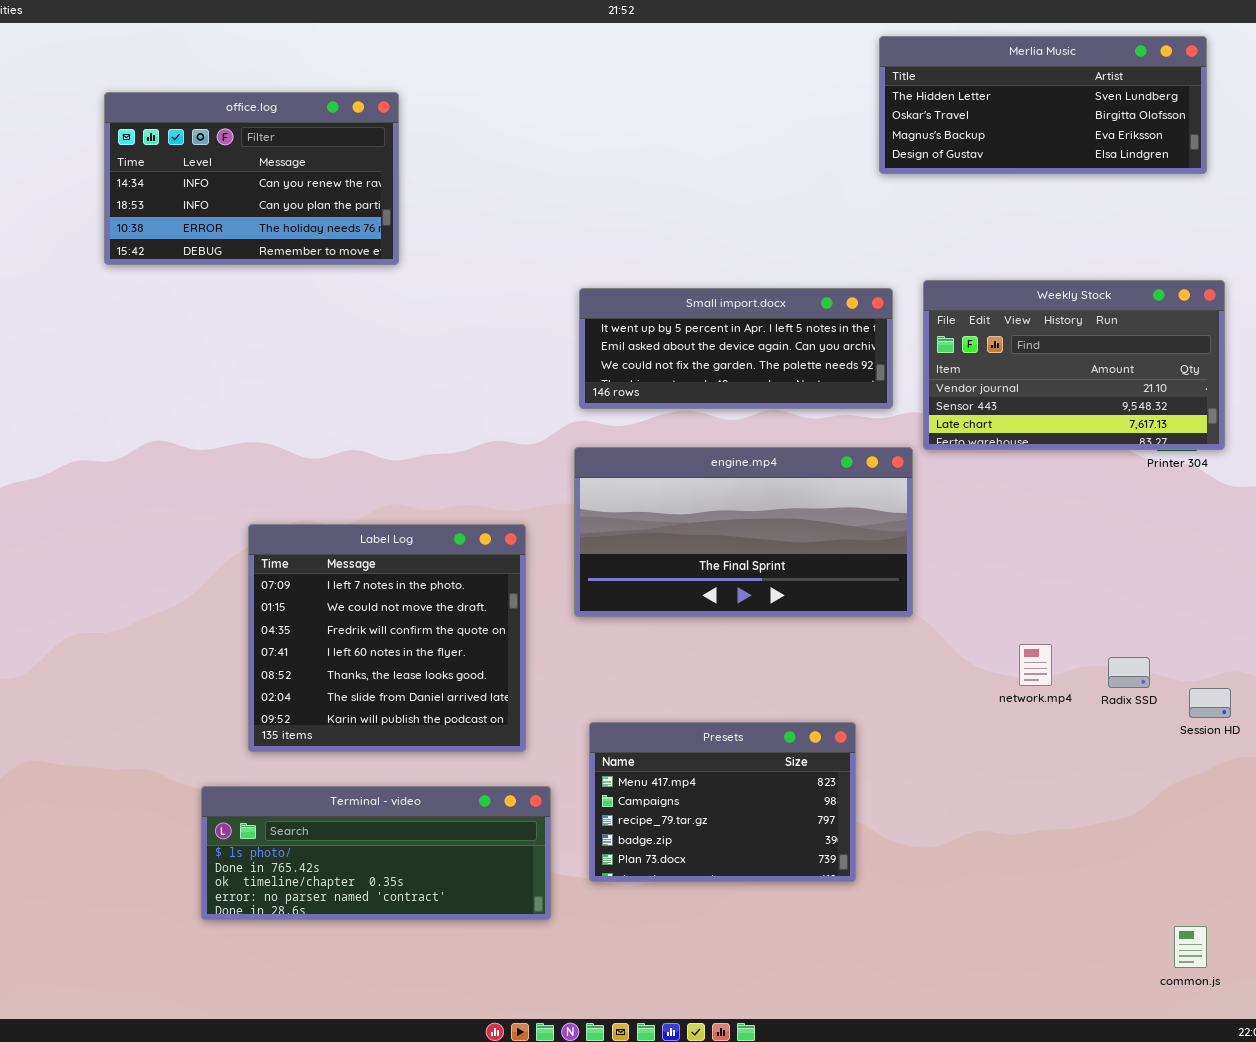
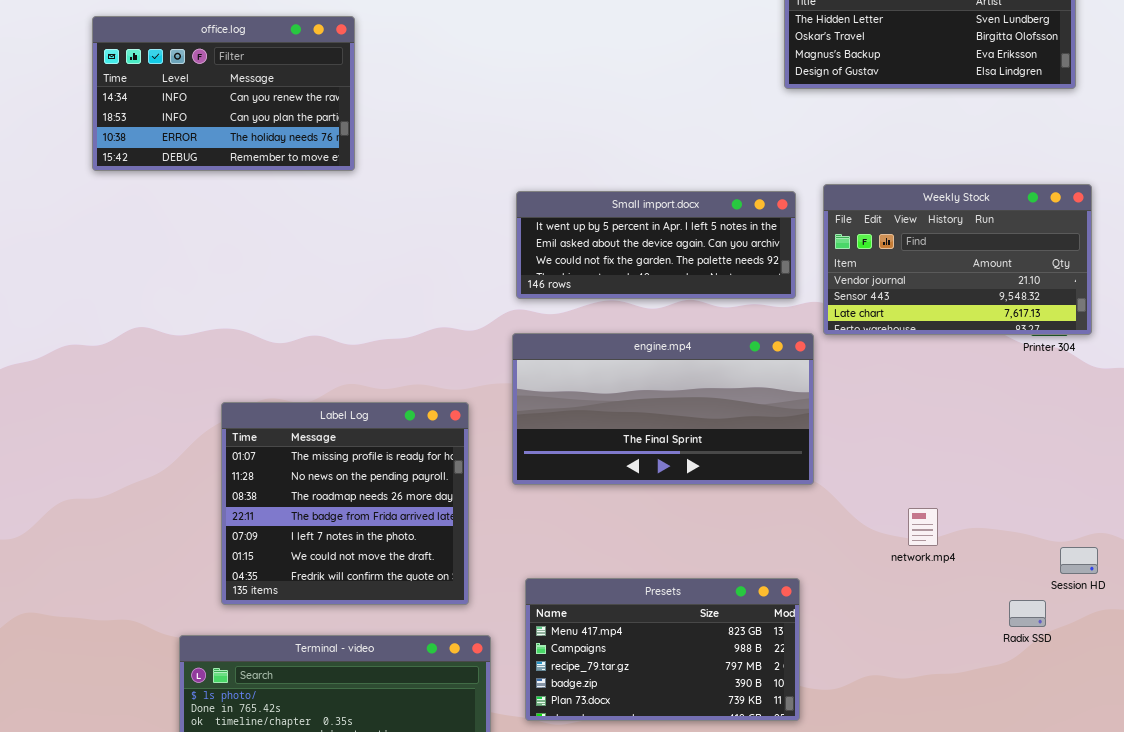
Label Log: [248,524,526,752] -> [221,402,469,605], scrolled up 4 rows
Radix SSD: [1108,657,1150,688] -> [1009,600,1046,627], moved
Presets: [589,722,856,882] -> [525,578,800,721], resized

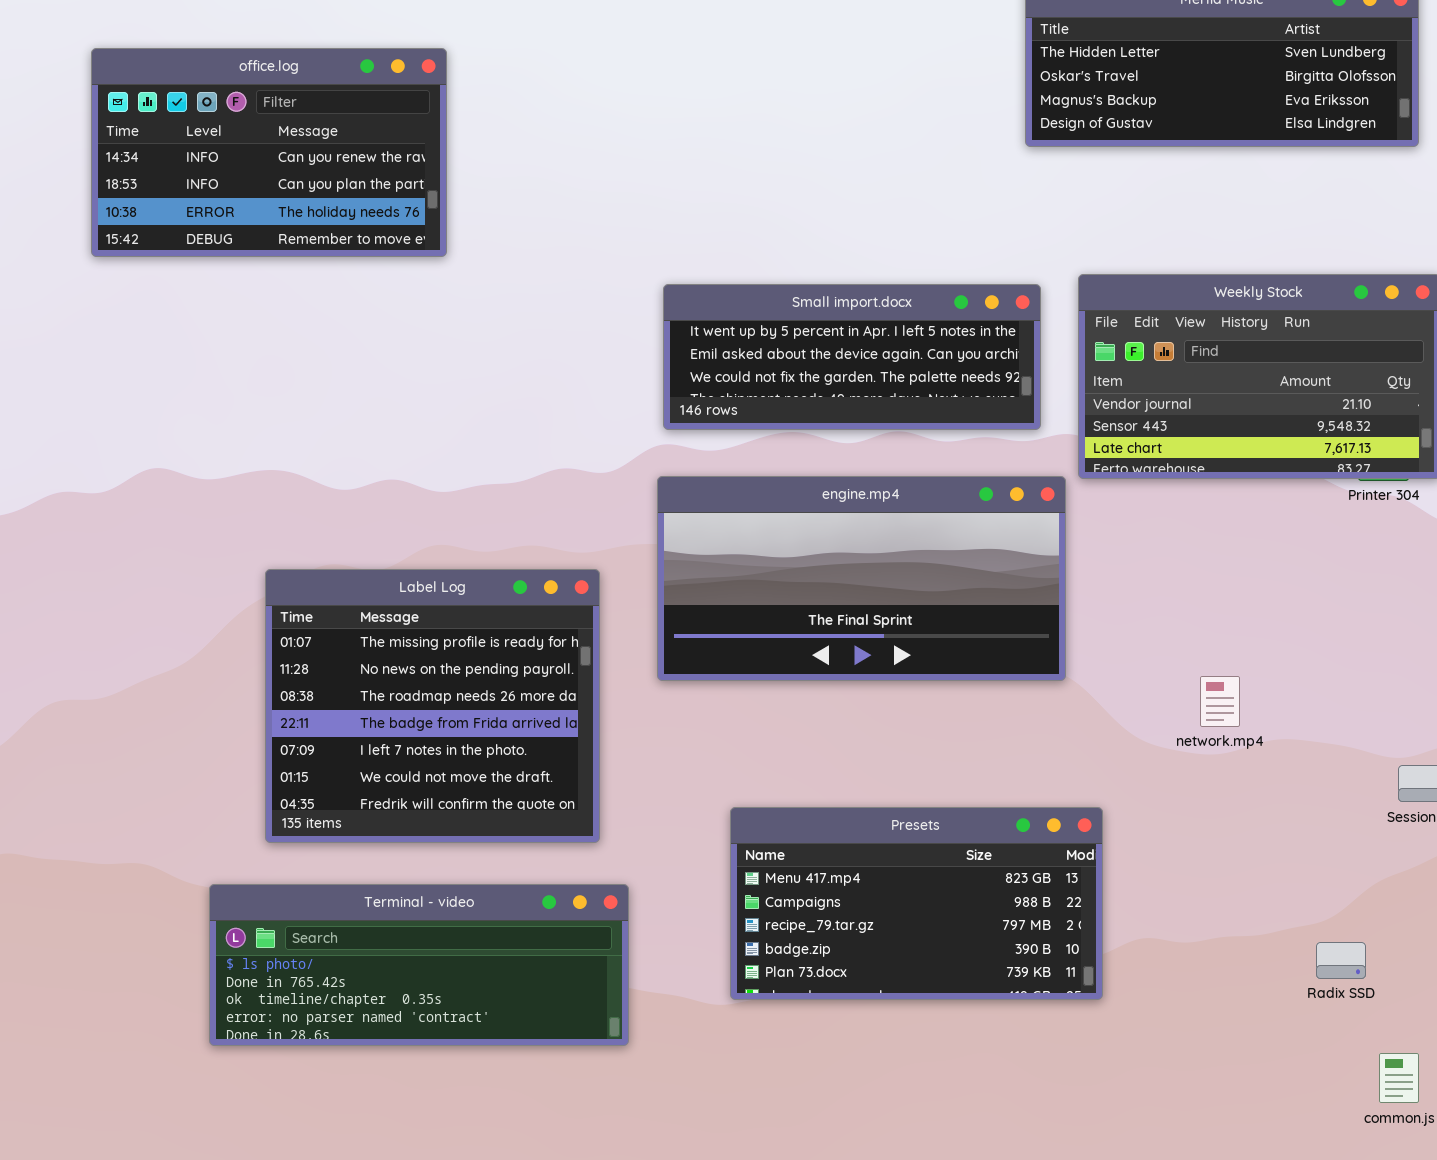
network.mp4: [908,508,938,546] -> [1200,676,1240,727], moved
Presets: [525,578,800,721] -> [730,807,1103,1000], moved
Radix SSD: [1009,600,1046,627] -> [1316,942,1366,979], moved

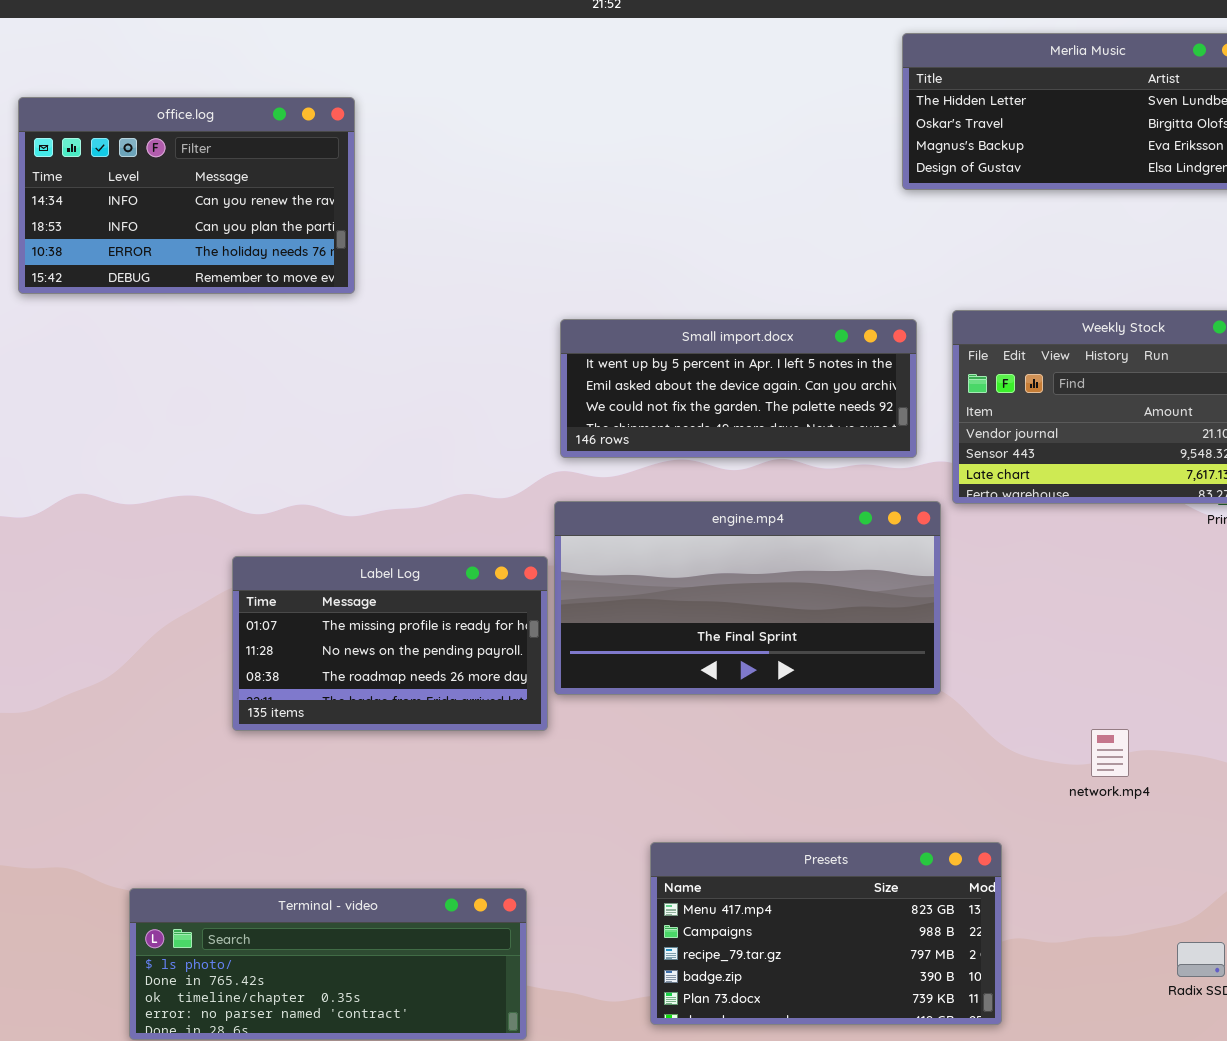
Label Log: [265,569,600,843] -> [232,556,548,731], moved, resized
network.mp4: [1200,676,1240,727] -> [1091,729,1129,777], moved
Presets: [730,807,1103,1000] -> [650,842,1002,1025], moved

